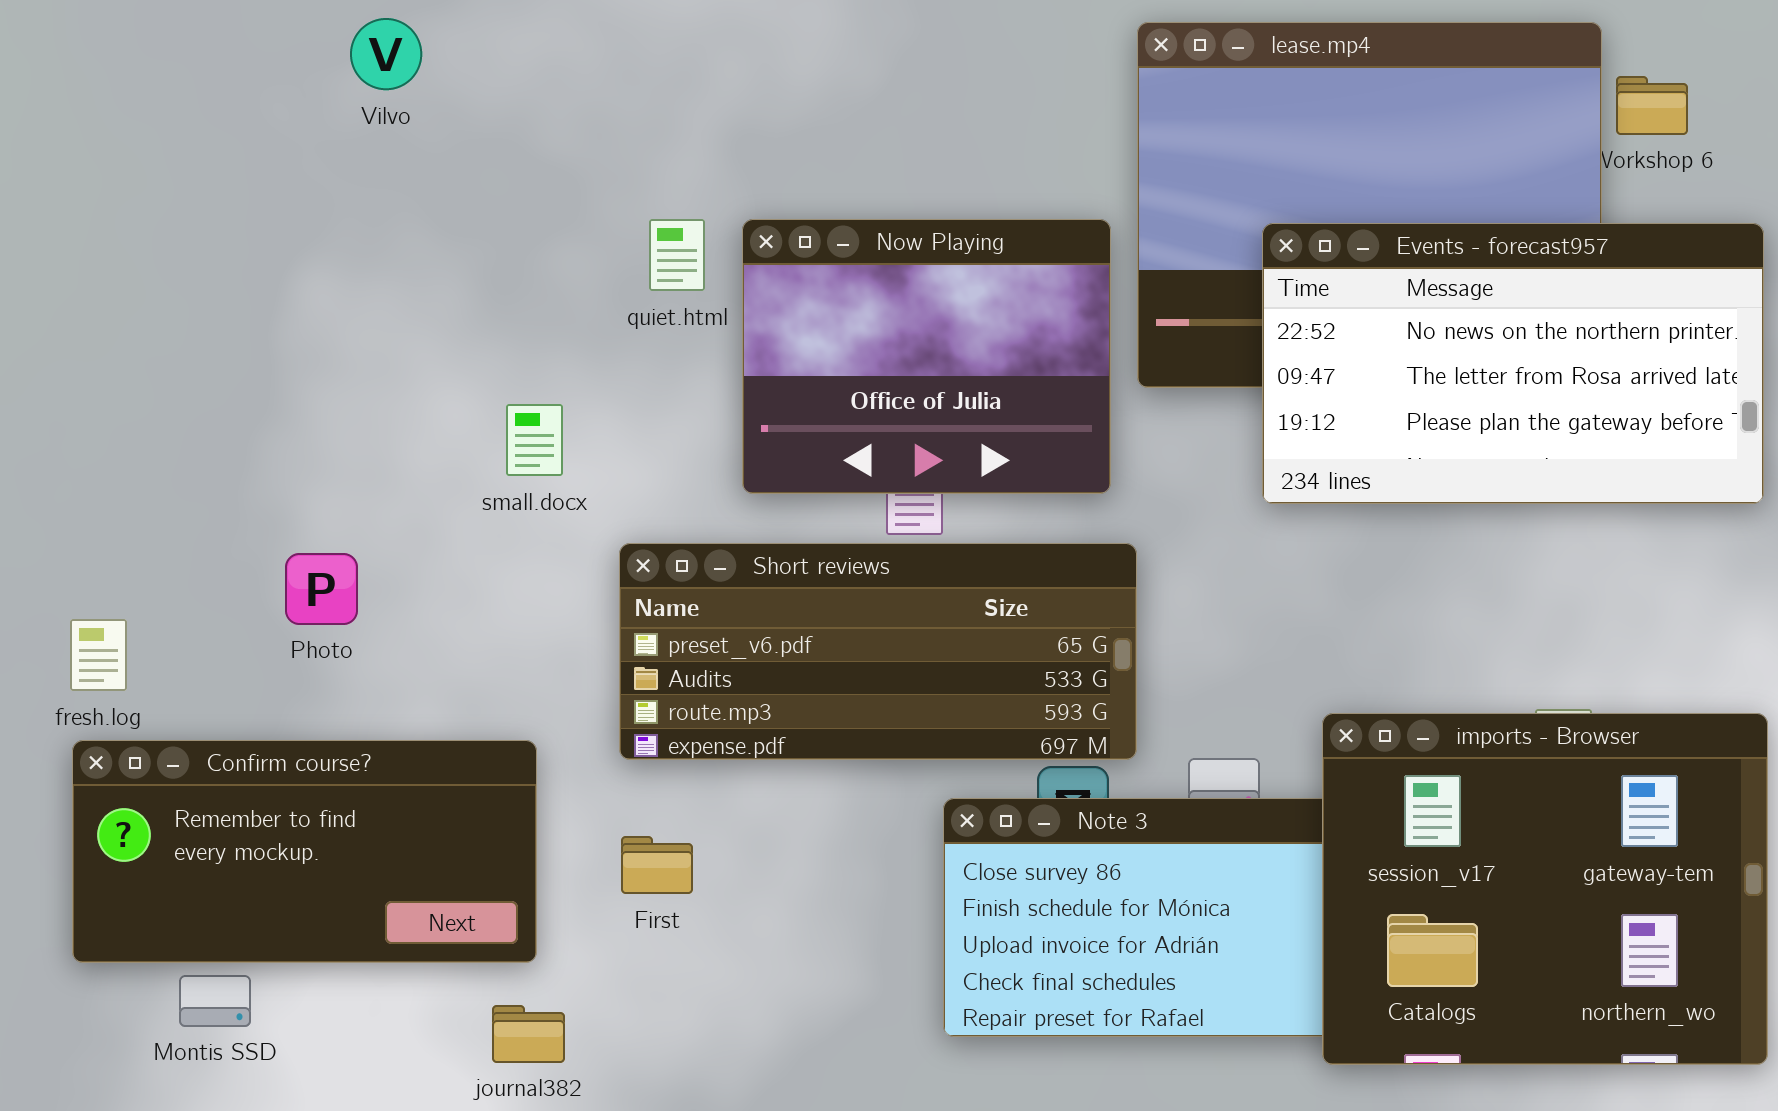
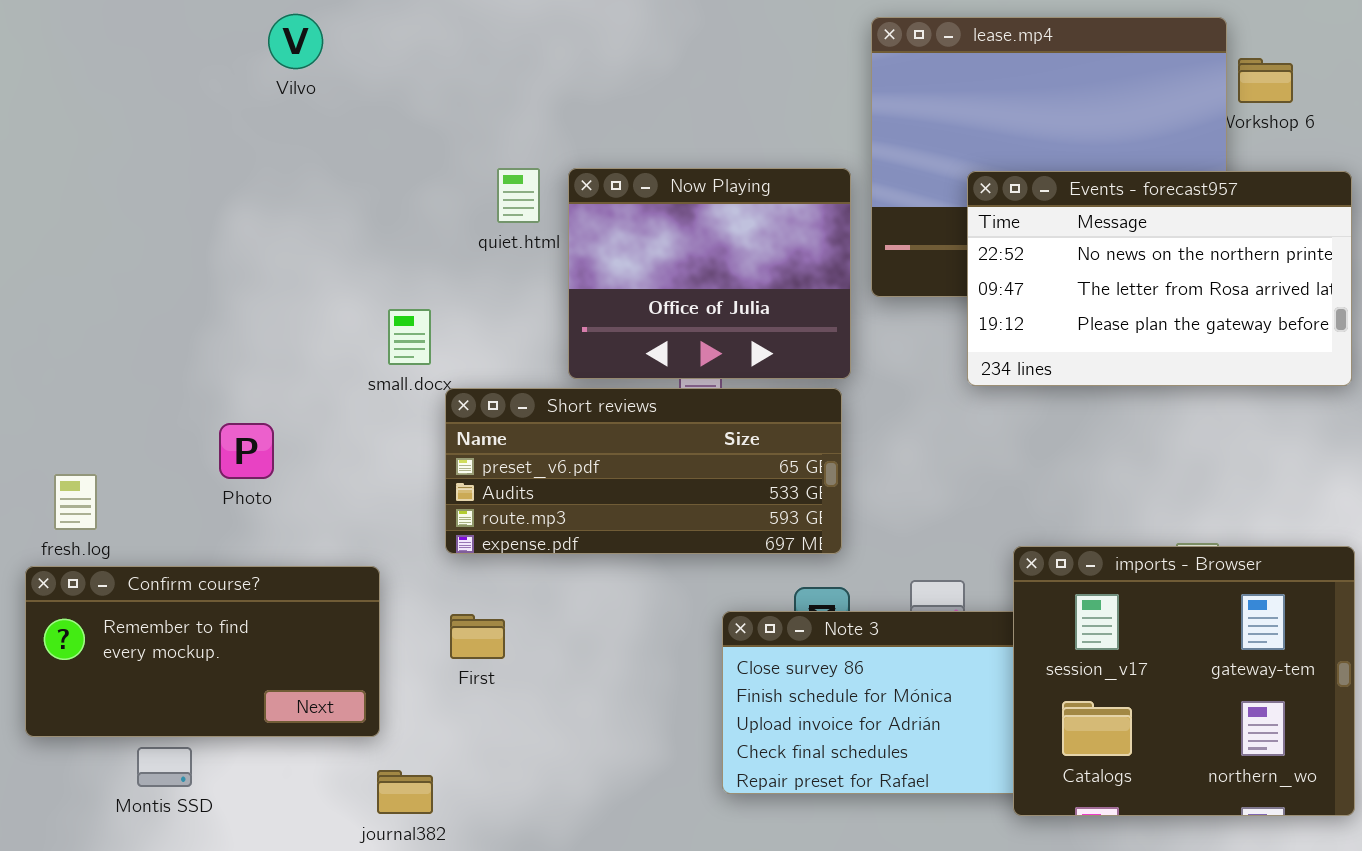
Short reviews: [619,543,1137,760] -> [445,388,842,554], moved
Confirm course?: [72,740,537,963] -> [25,566,380,737], moved
First: [621,836,693,894] -> [450,614,505,659], moved

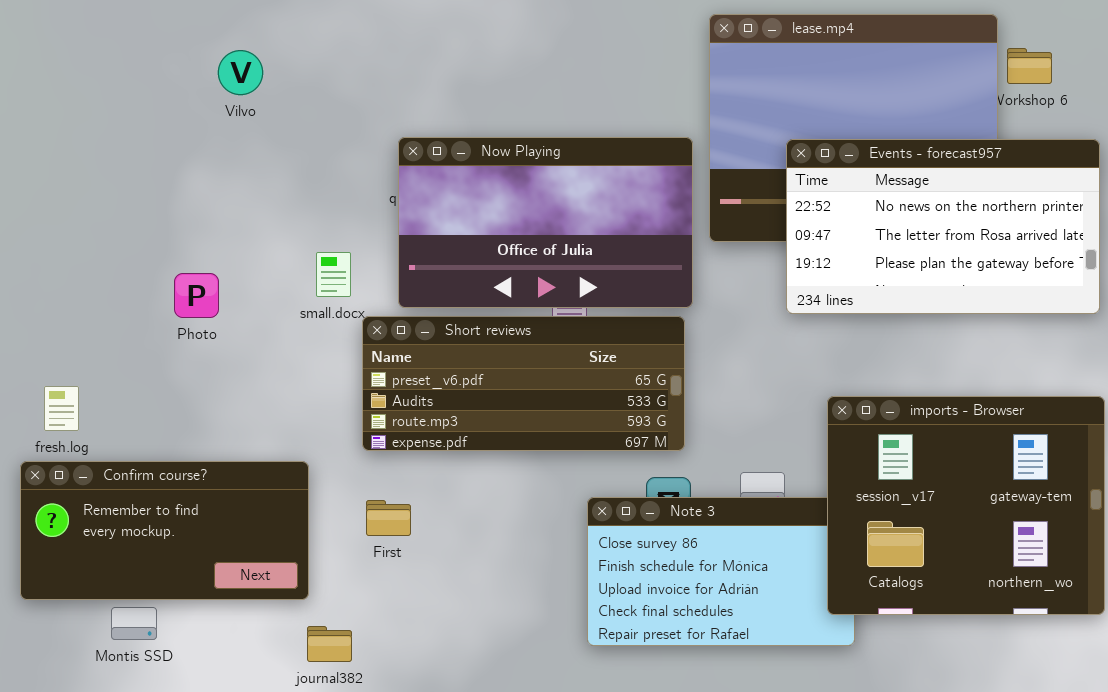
Vilvo: [268,14,323,69] -> [218,50,263,95], moved
Now Playing: [568,168,851,379] -> [398,137,693,308], resized
Photo: [219,423,274,479] -> [174,273,219,318], moved
imports - Browser: [1013,546,1355,816] -> [827,396,1105,615], moved

